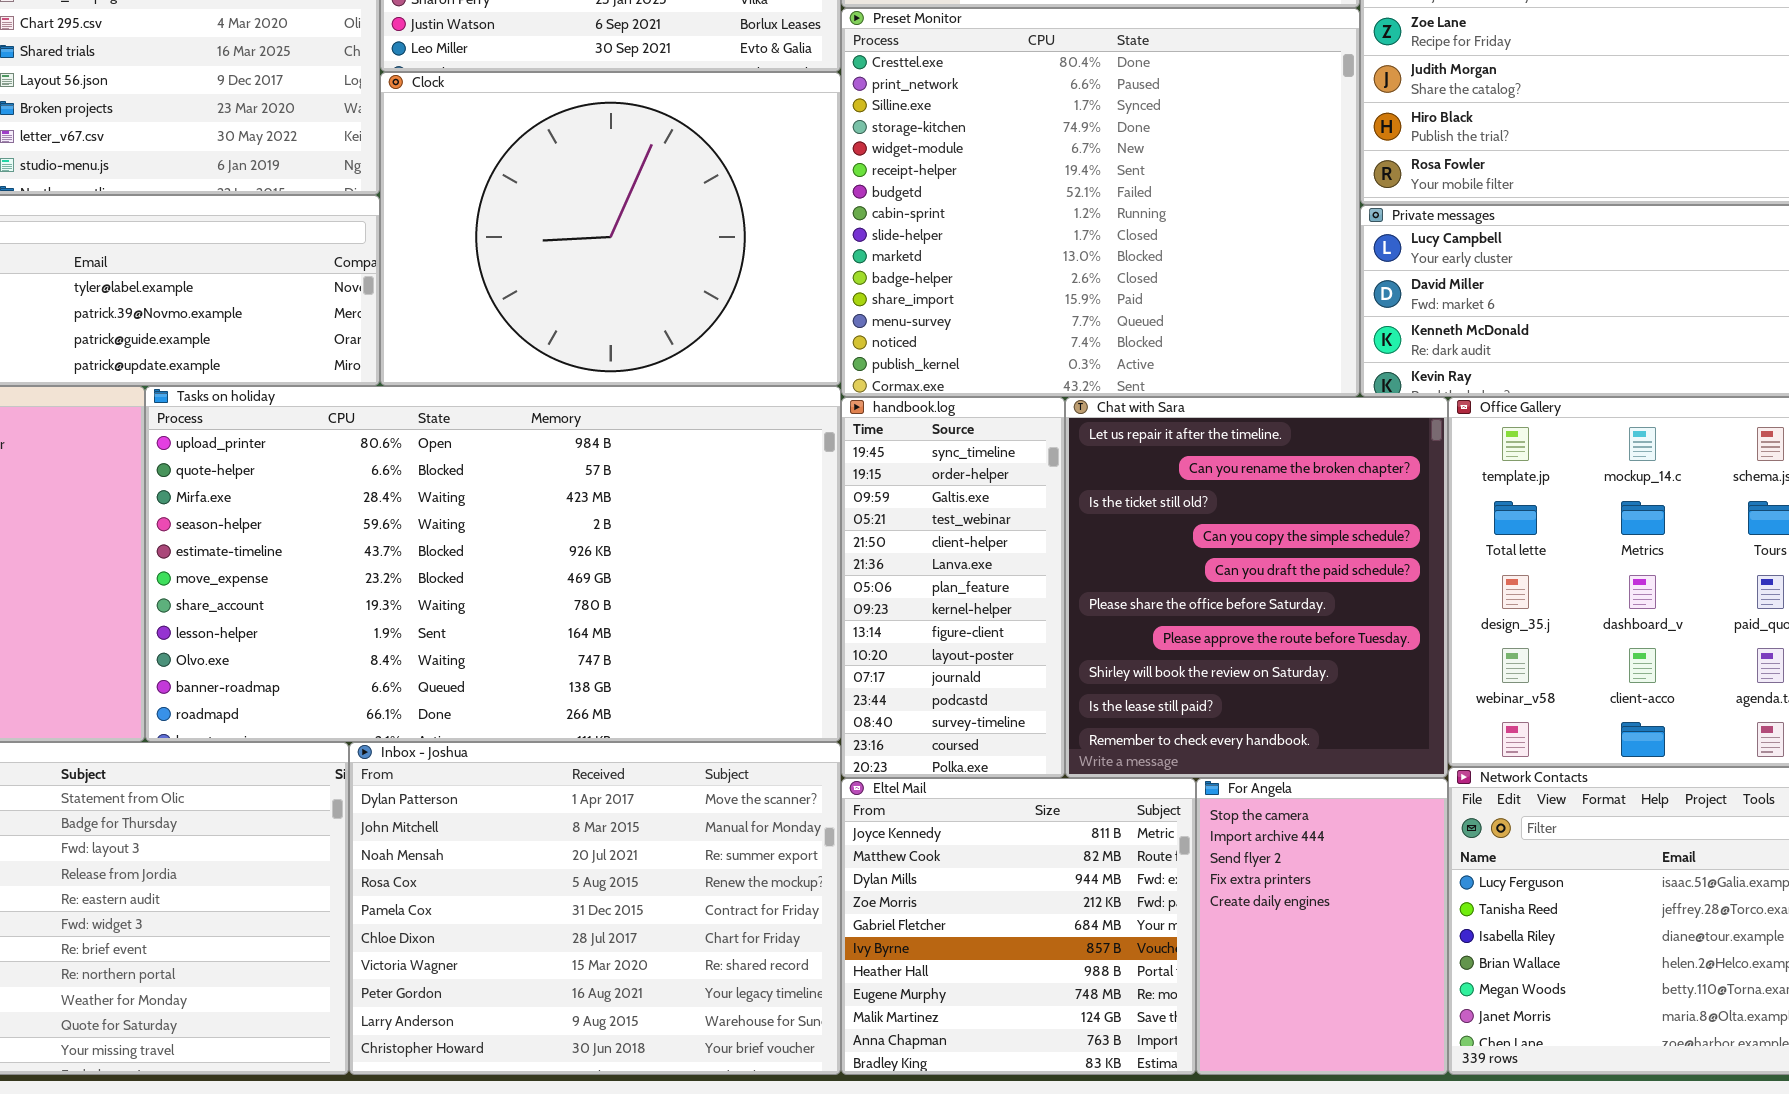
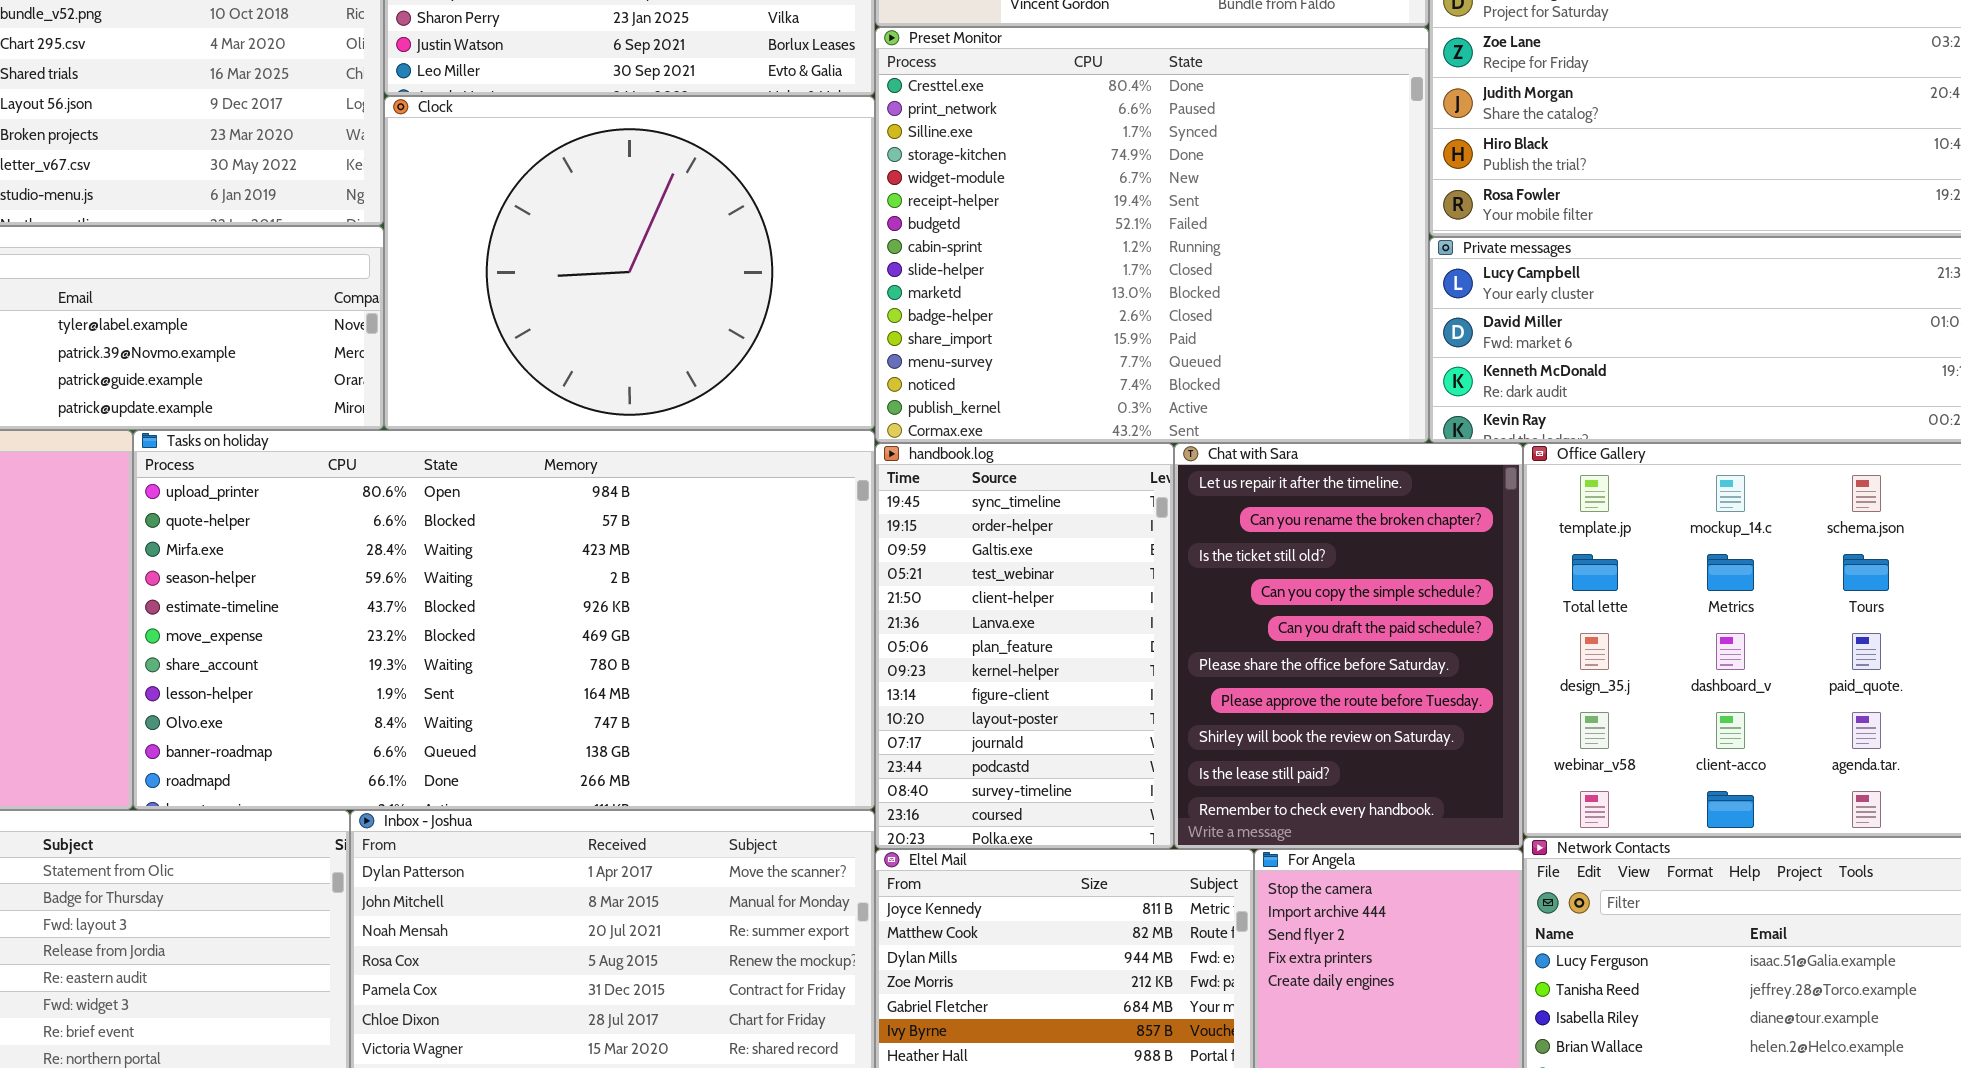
handbook.log: [841,397,1065,778] -> [875,443,1174,849], resized
Chat with Sara: [1065,397,1448,778] -> [1174,443,1523,849], resized

